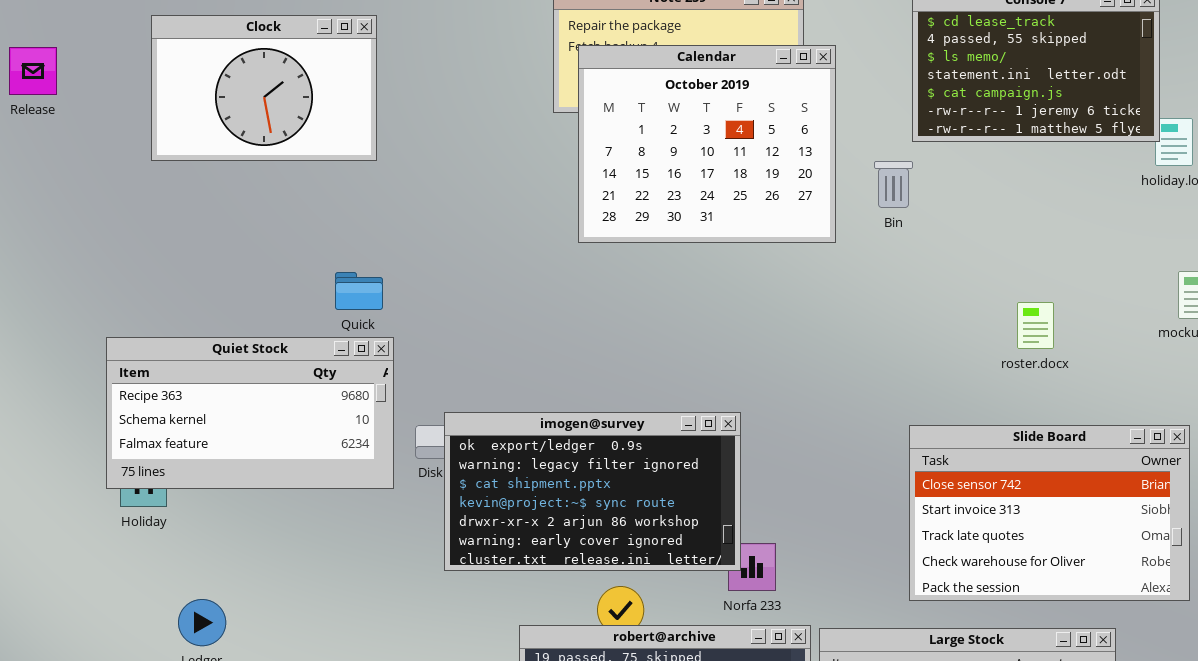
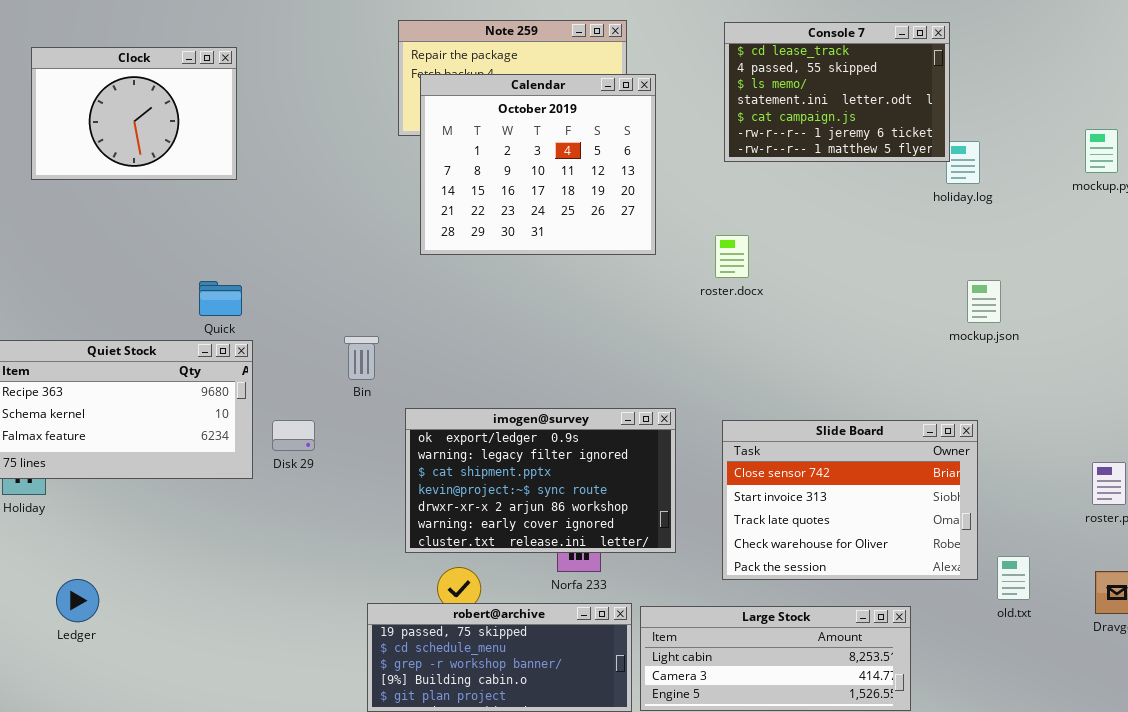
Bin: [874,161,913,208] -> [344,336,379,380], moved
roster.docx: [1017,302,1054,349] -> [715,235,749,278], moved
imogen@survey: [444,412,741,571] -> [405,408,676,553], moved

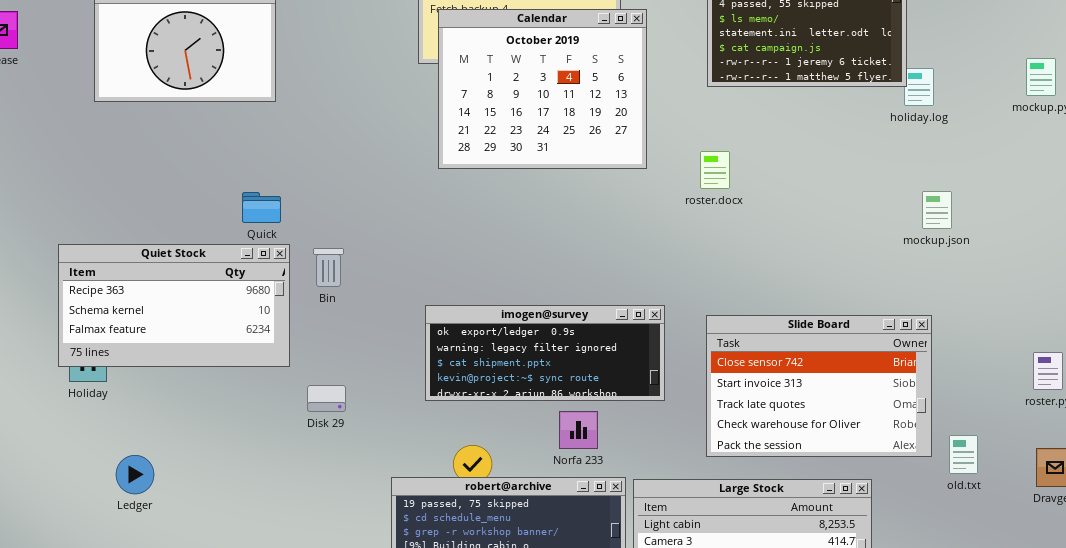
Bin: [344,336,379,380] -> [313,248,344,287], moved
imogen@survey: [405,408,676,553] -> [425,305,665,401], resized
Disk 29: [272,420,315,451] -> [307,385,346,412], moved

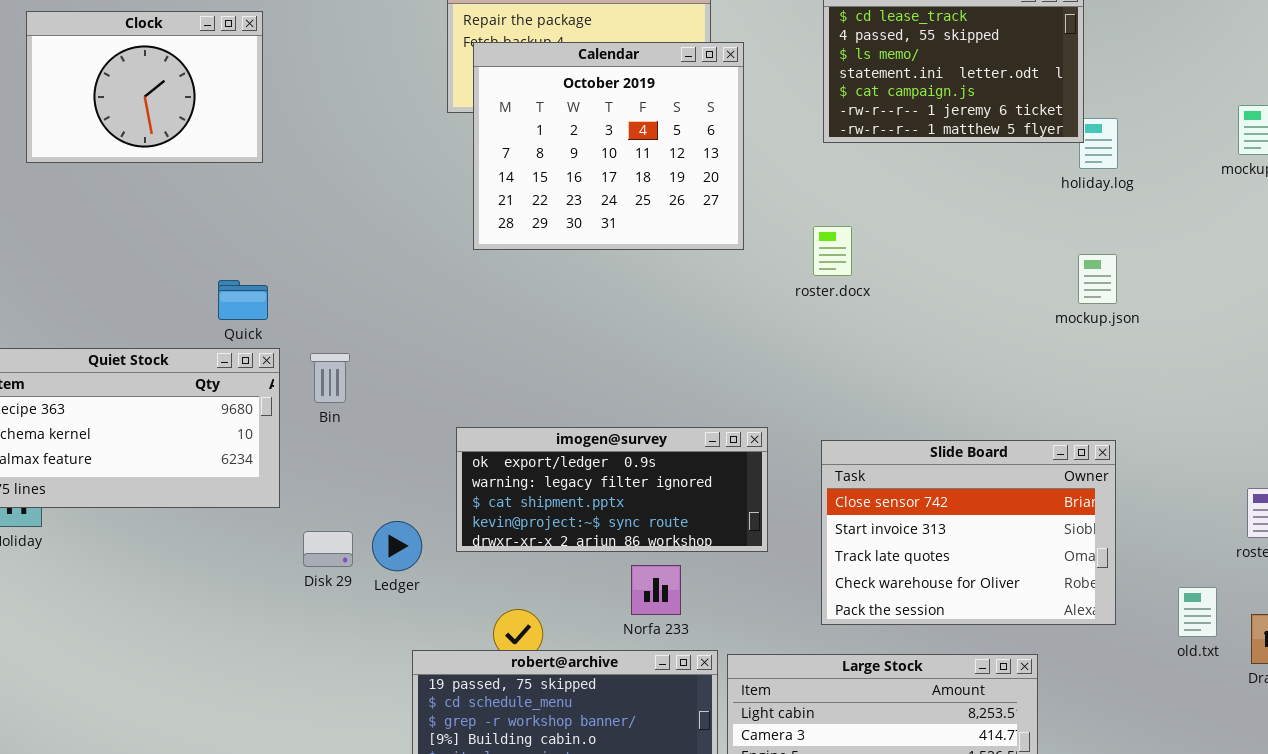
mockup.json: [922,191,952,229] -> [1078,254,1117,304], moved
old.txt: [949,435,978,474] -> [1178,587,1217,637], moved
Ledger: [116,455,154,494] -> [372,521,422,571], moved

